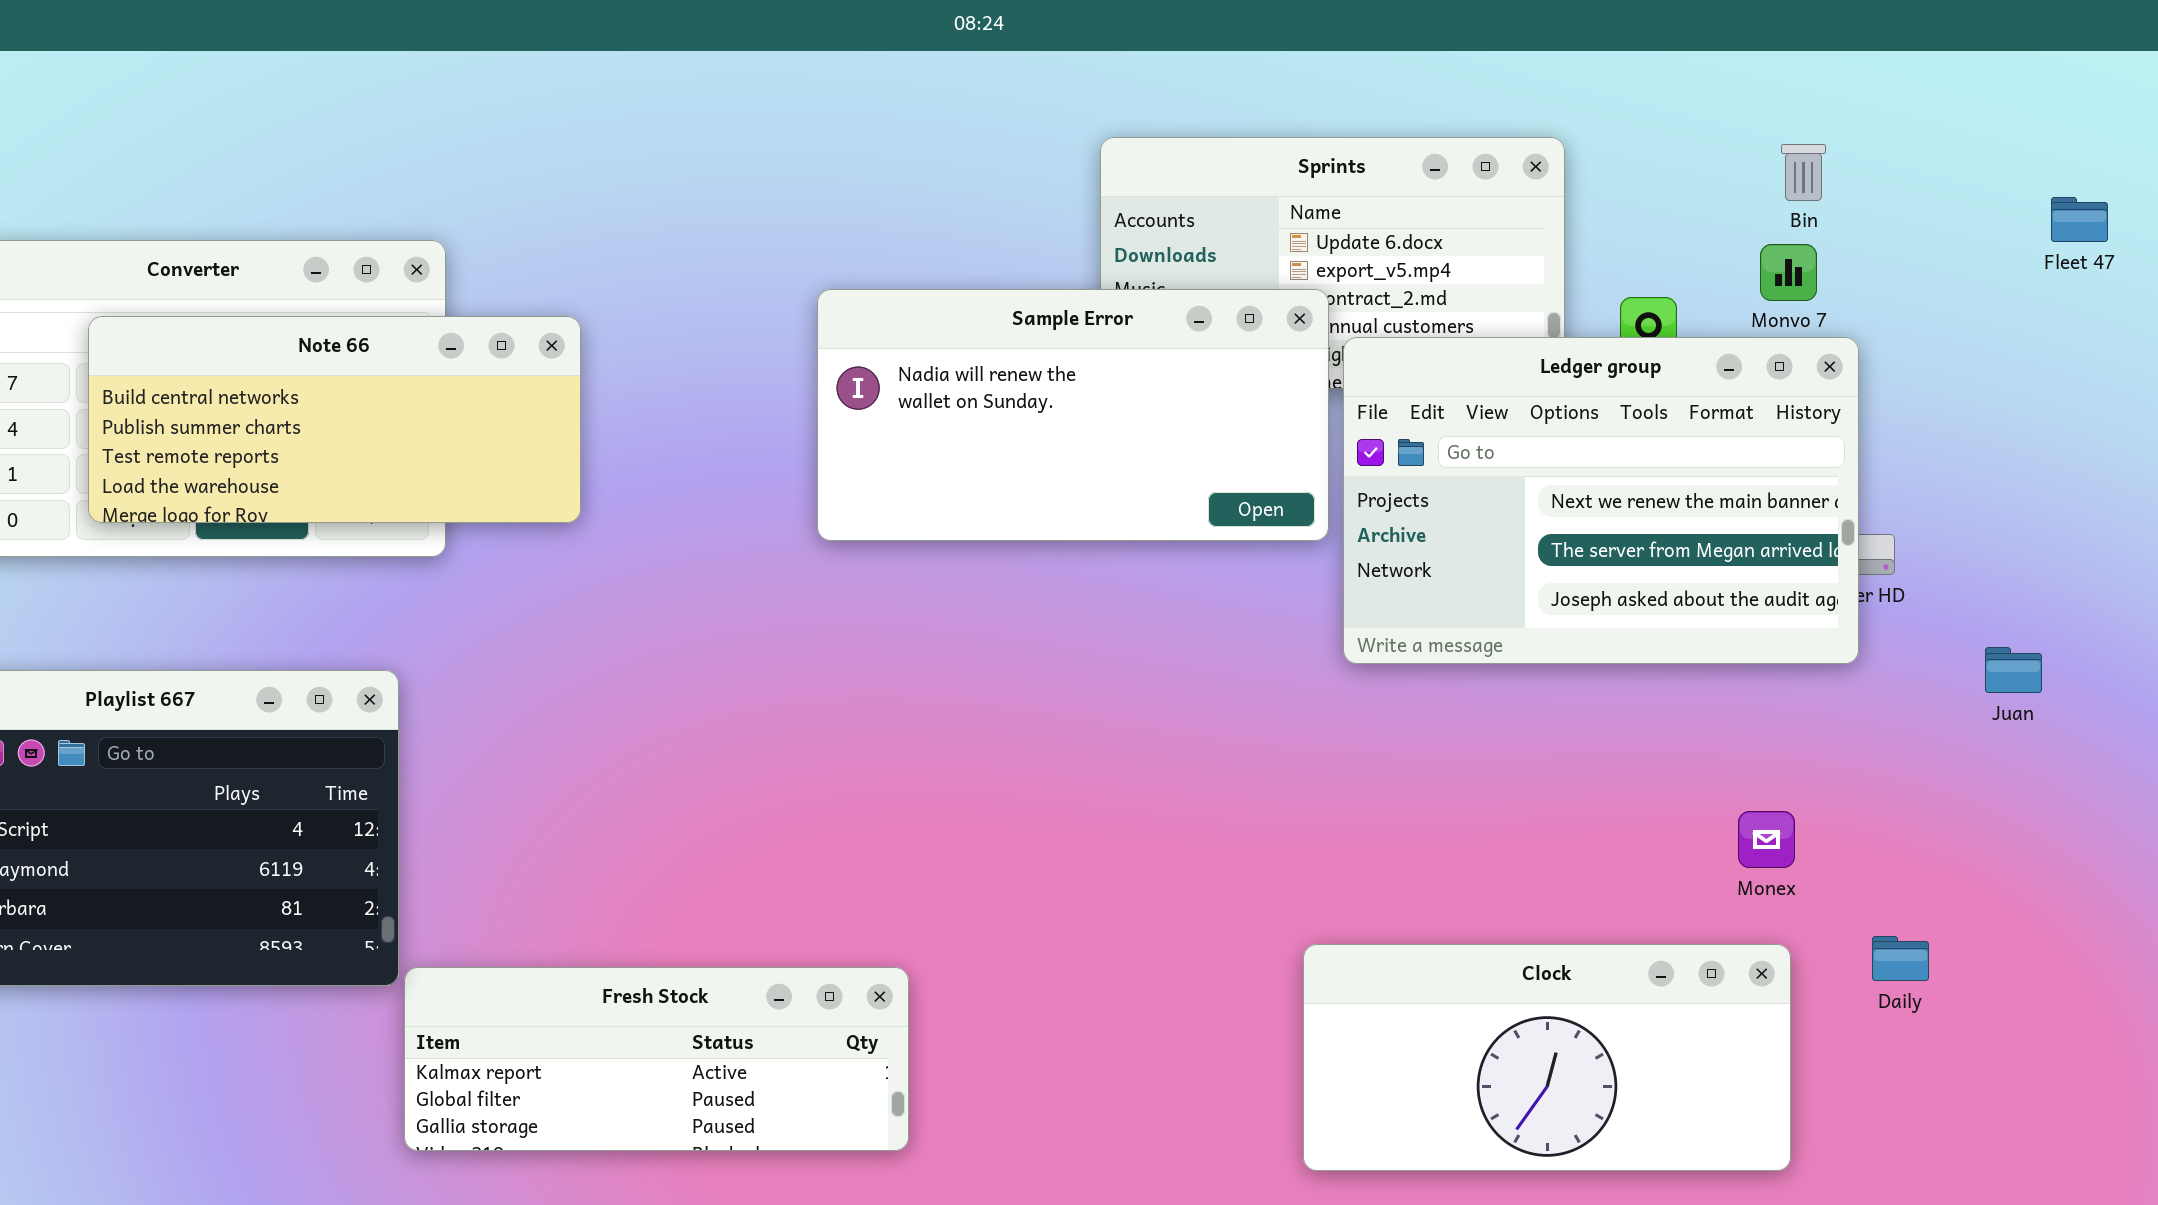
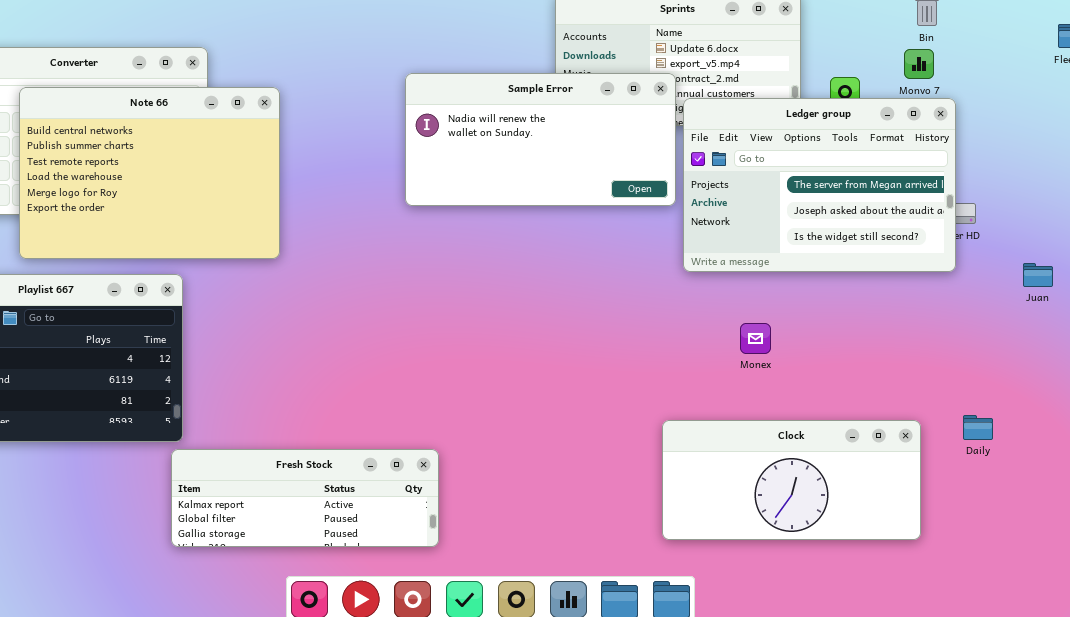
Note 66: [88,316,581,523] -> [19,87,280,259], resized
Ledger group: [1343,337,1859,664] -> [683,98,956,272], scrolled down 1 row
Monex: [1738,811,1795,868] -> [740,323,771,354], moved
Fresh Stock: [404,967,909,1151] -> [171,449,439,547], moved

